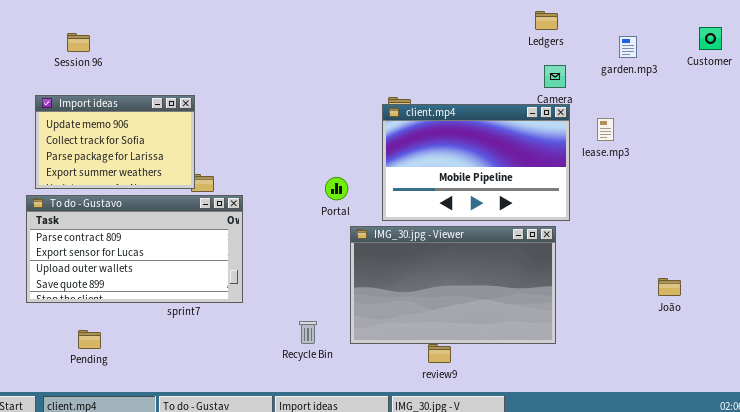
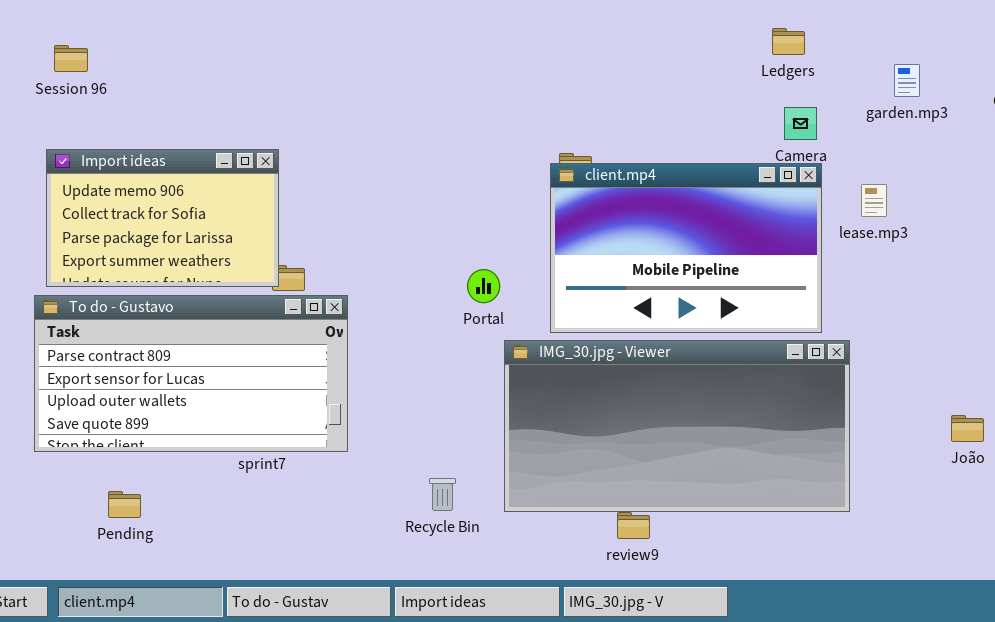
Session 96: [67,33,90,52] -> [54,45,88,72], moved
IMG_30.jpg - Viewer: [350,226,556,344] -> [504,340,850,512], resized

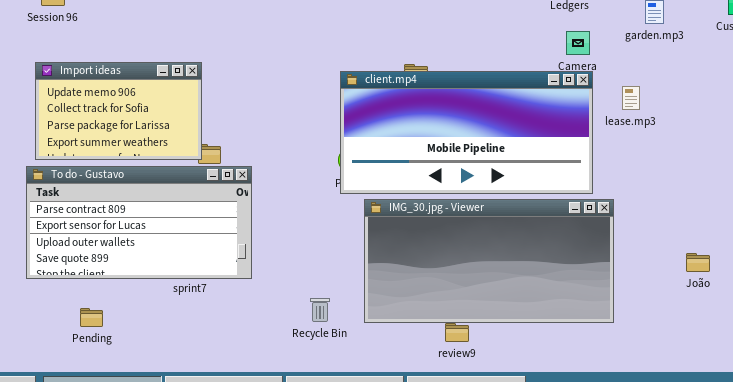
client.mp4: [550,163,822,333] -> [340,71,593,194], resized

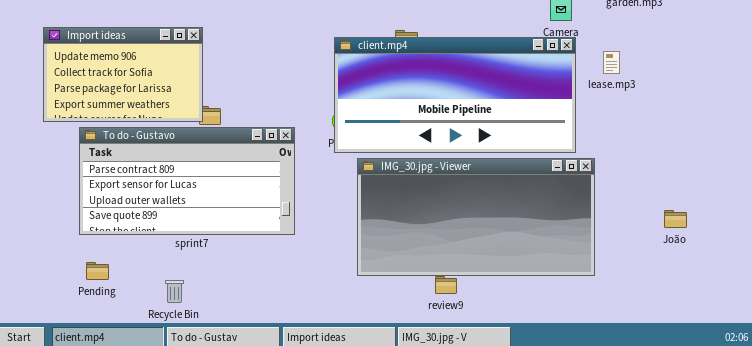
To do - Gustavo: [26,166,252,279] -> [79,127,295,235], moved
Recycle Bin: [310,298,330,322] -> [165,280,184,303], moved

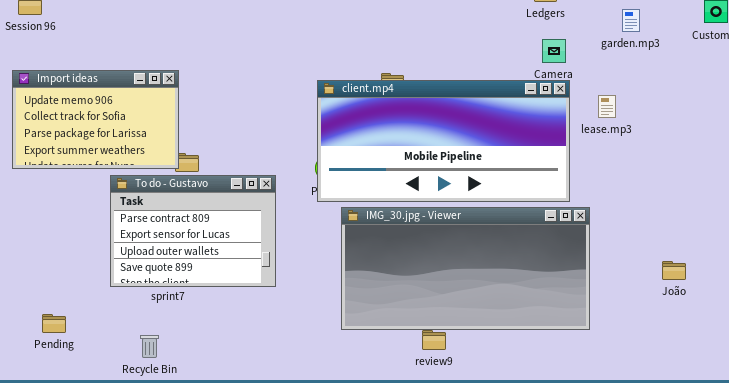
To do - Gustavo: [79,127,295,235] -> [110,175,276,287], resized
Pending: [86,262,109,280] -> [42,314,66,333], moved

